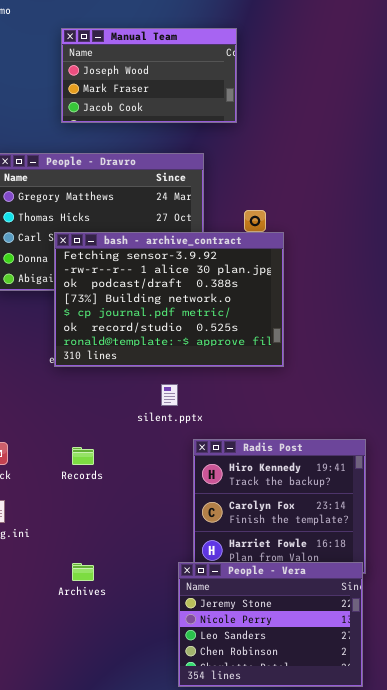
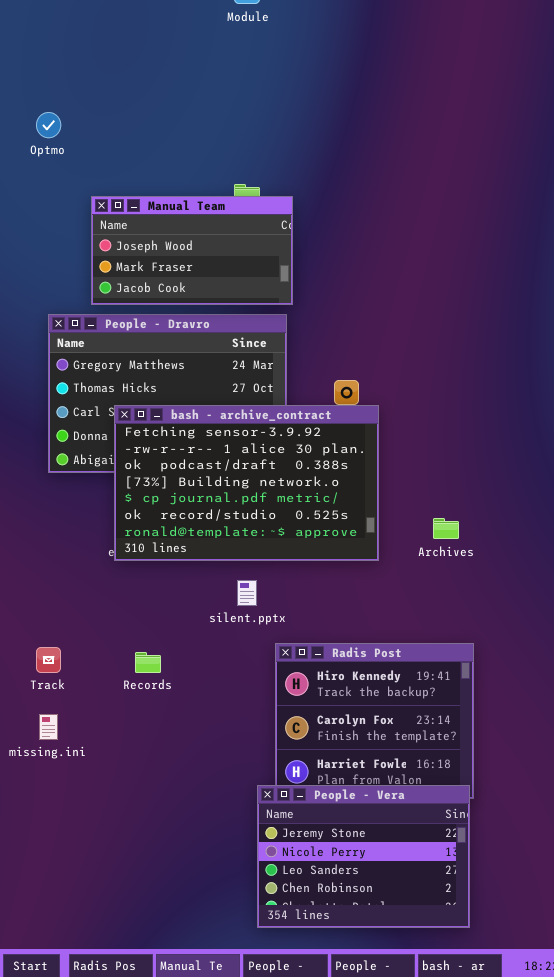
Manual Team: [61,28,237,123] -> [91,196,293,305], moved
Archives: [72,563,94,581] -> [433,518,459,539], moved

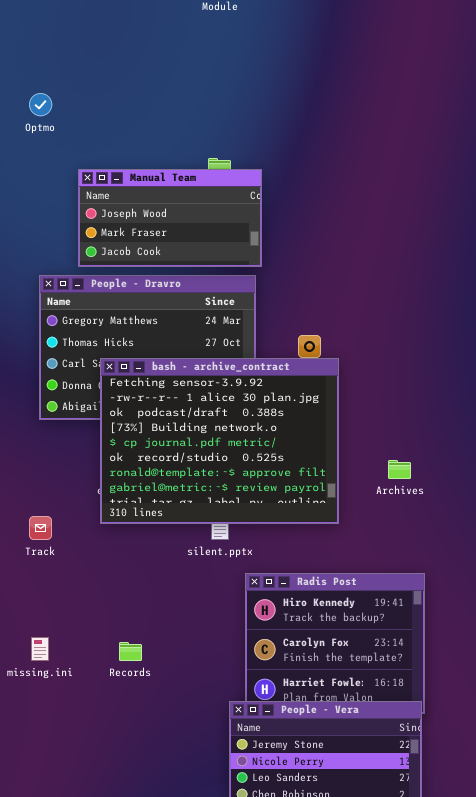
bash - archive_contract: [114,405,379,561] -> [100,358,339,524], resized
Track: [36,647,61,673] -> [29,516,52,540], moved
Records: [135,652,161,673] -> [119,642,142,661], moved

